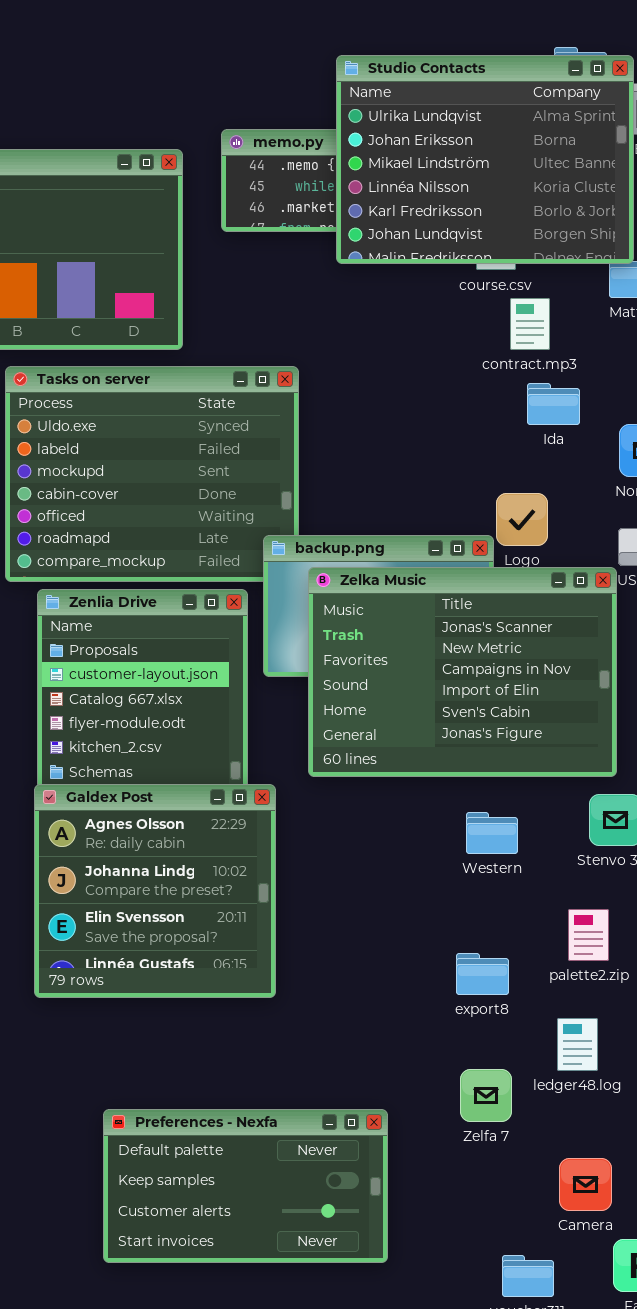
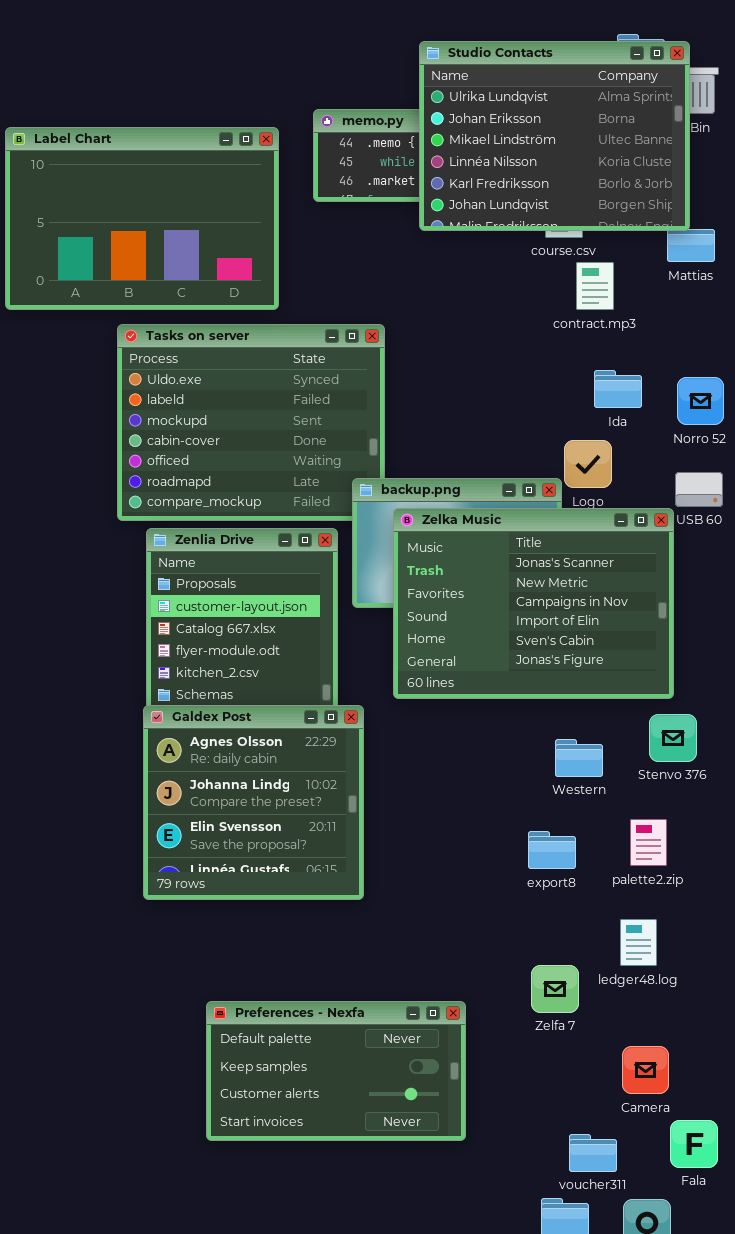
Ida: [527,383,580,425] -> [594,370,642,408], moved
Western: [466,812,518,854] -> [555,739,603,777], moved
export8: [456,953,509,995] -> [528,831,576,869], moved

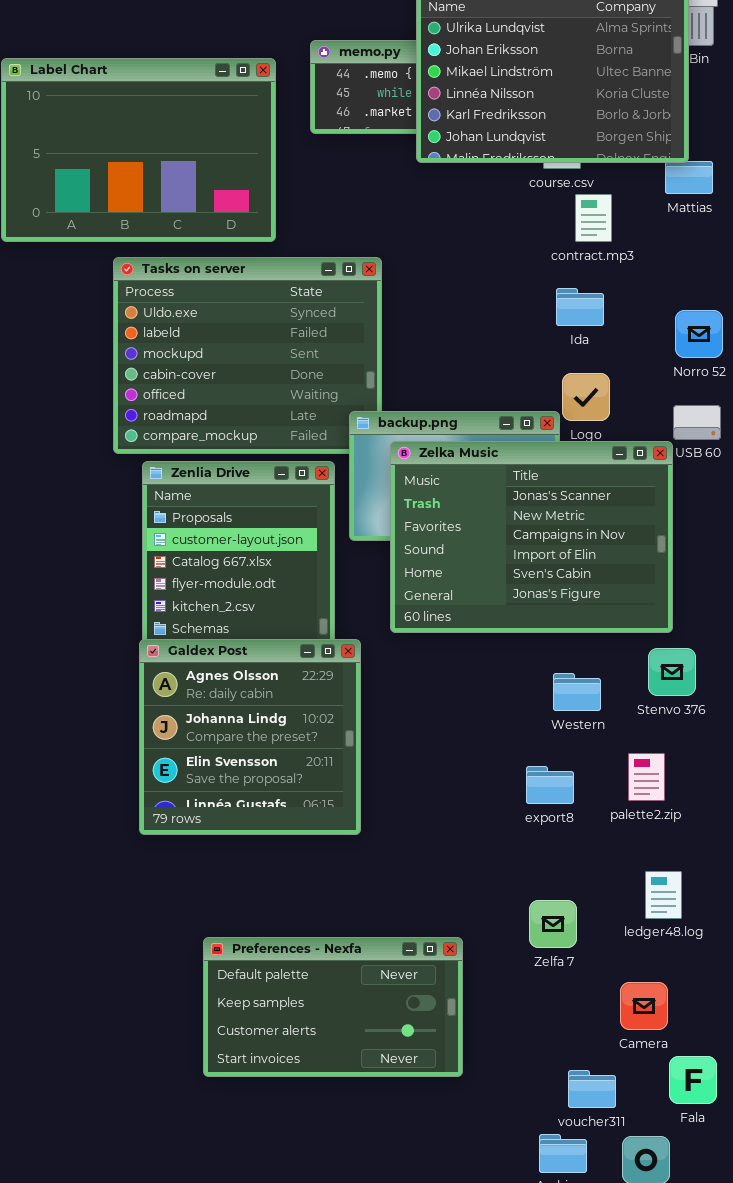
Ida: [594,370,642,408] -> [556,288,604,326], moved
ledger48.log: [620,919,657,966] -> [645,871,682,919], moved

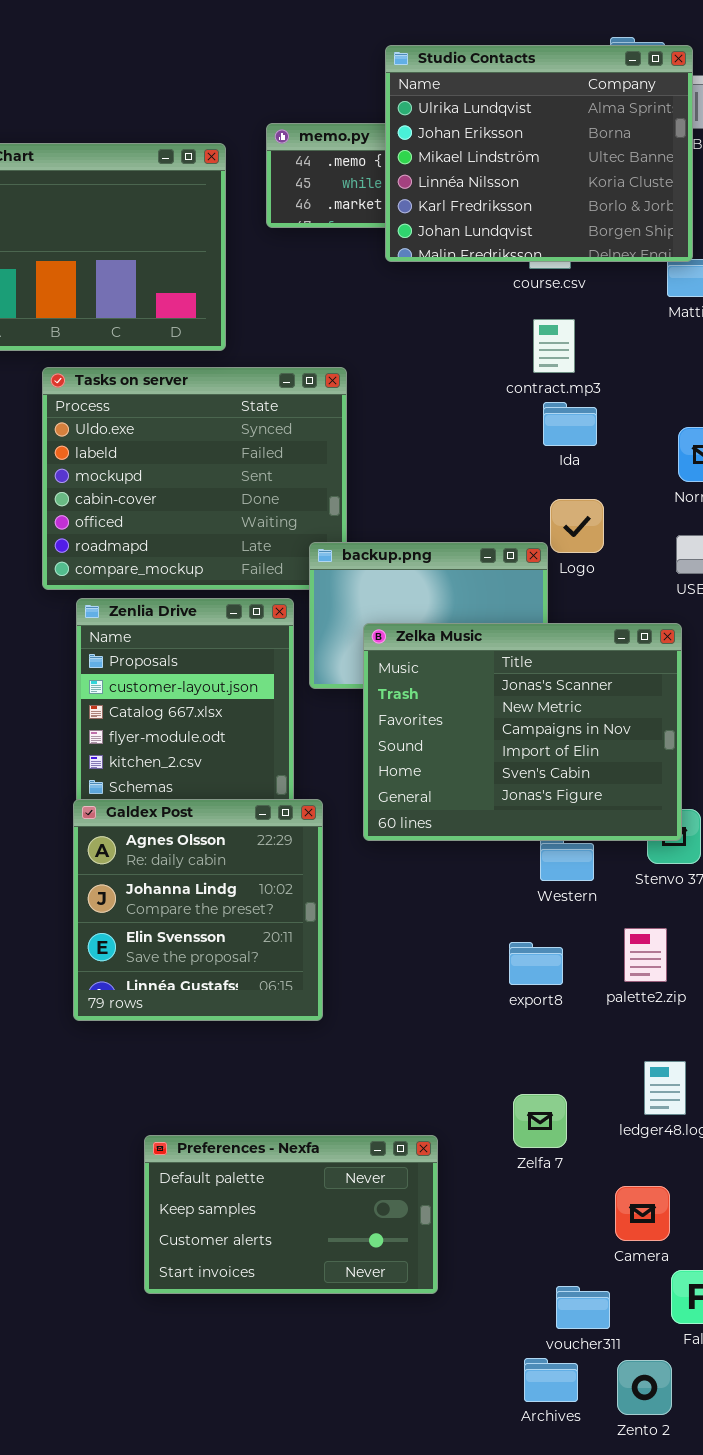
contract.mp3: [575,194,612,242] -> [533,319,575,373], moved
Zelka Music: [390,441,673,633] -> [363,623,682,841], moved

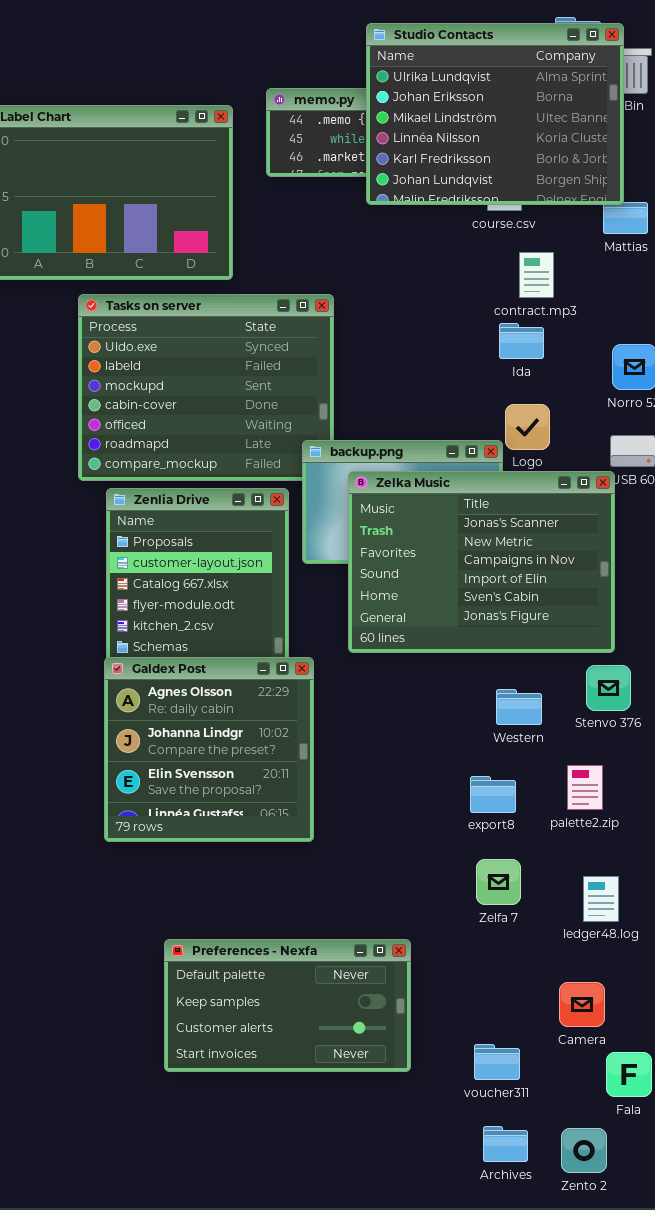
contract.mp3: [533,319,575,373] -> [519,252,554,298], moved
Zelka Music: [363,623,682,841] -> [348,471,615,653], moved
Zelfa 7: [513,1094,567,1148] -> [476,859,521,905], moved
voucher311: [556,1286,610,1329] -> [474,1044,520,1080], moved

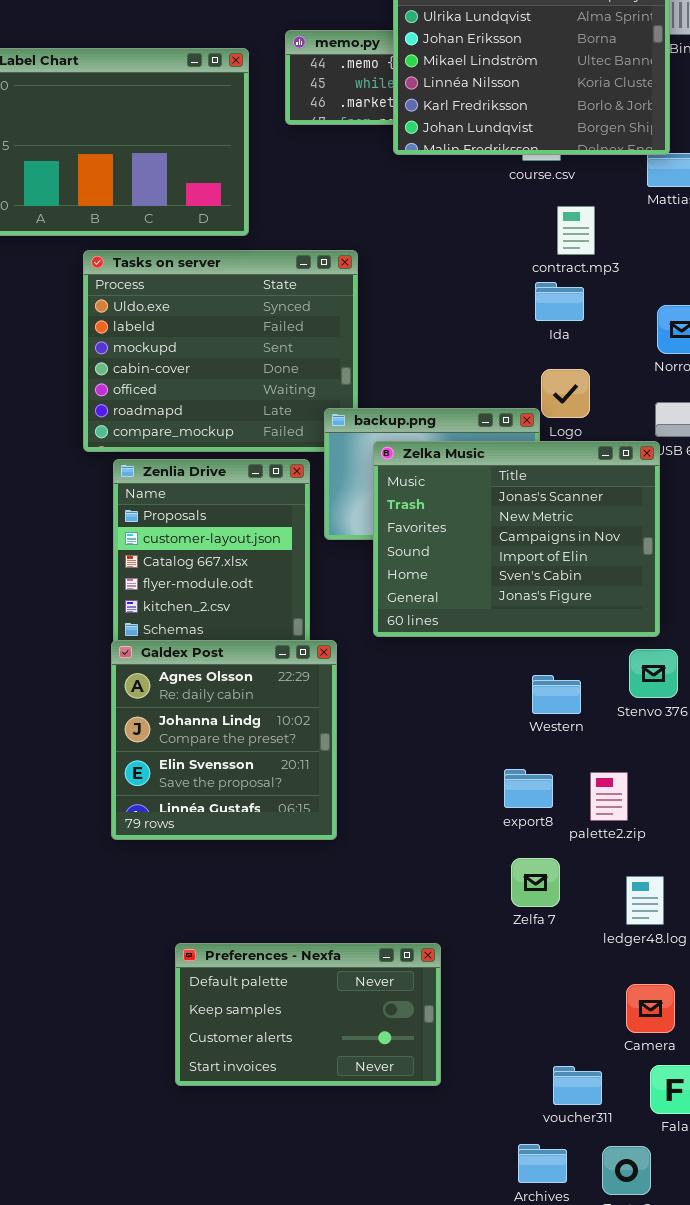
palette2.zip: [567,765,603,810] -> [590,772,628,821], moved
Camera: [559,982,605,1027] -> [626,984,675,1033], moved
voucher311: [474,1044,520,1080] -> [553,1066,602,1105], moved

